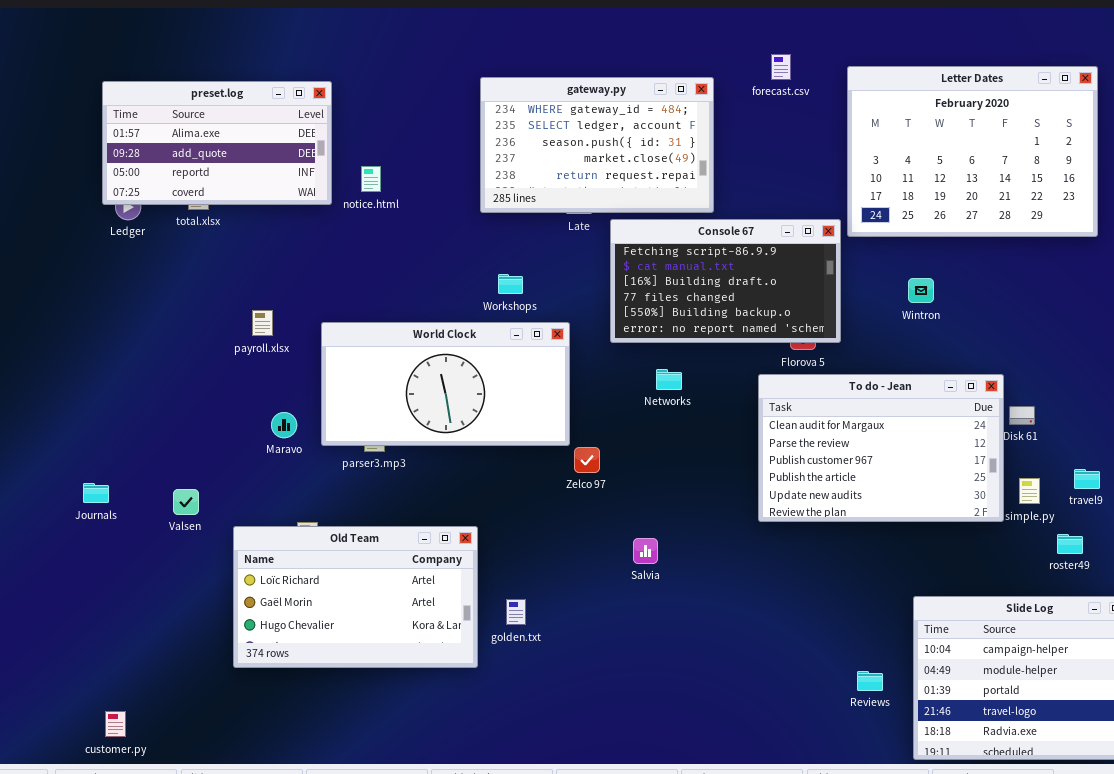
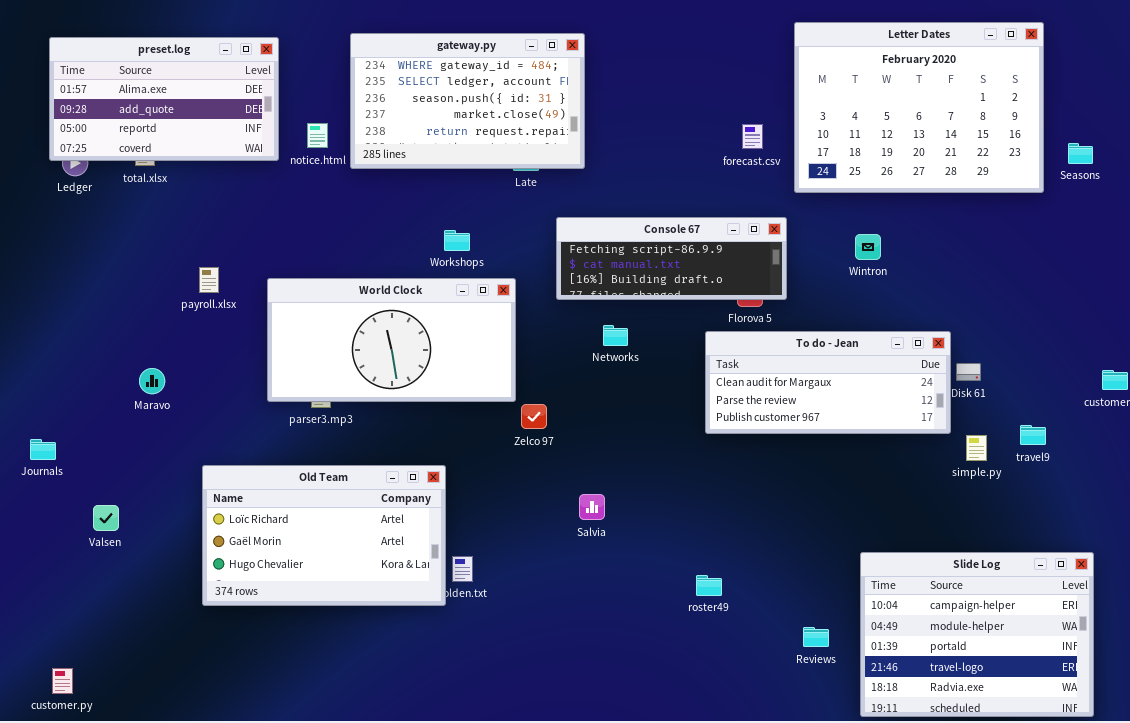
forecast.csv: [771,54,791,80] -> [742,124,763,149], moved
gateway.py: [480,77,714,213] -> [350,33,585,169], moved
Console 67: [610,219,841,343] -> [556,217,787,300], resized
To do - Jean: [758,374,1004,522] -> [705,331,951,434], resized
Maravo: [271,412,297,438] -> [139,368,165,394], moved
Valsen: [173,489,199,515] -> [93,505,119,531], moved
Old Team: [233,526,478,668] -> [202,465,446,606], moved
roster49: [1057,534,1083,554] -> [696,575,722,596], moved

